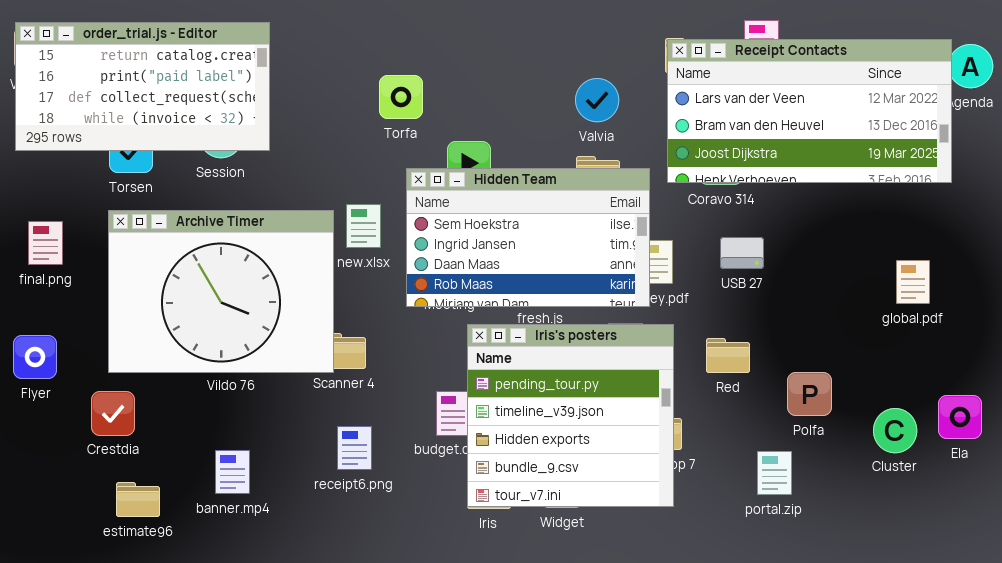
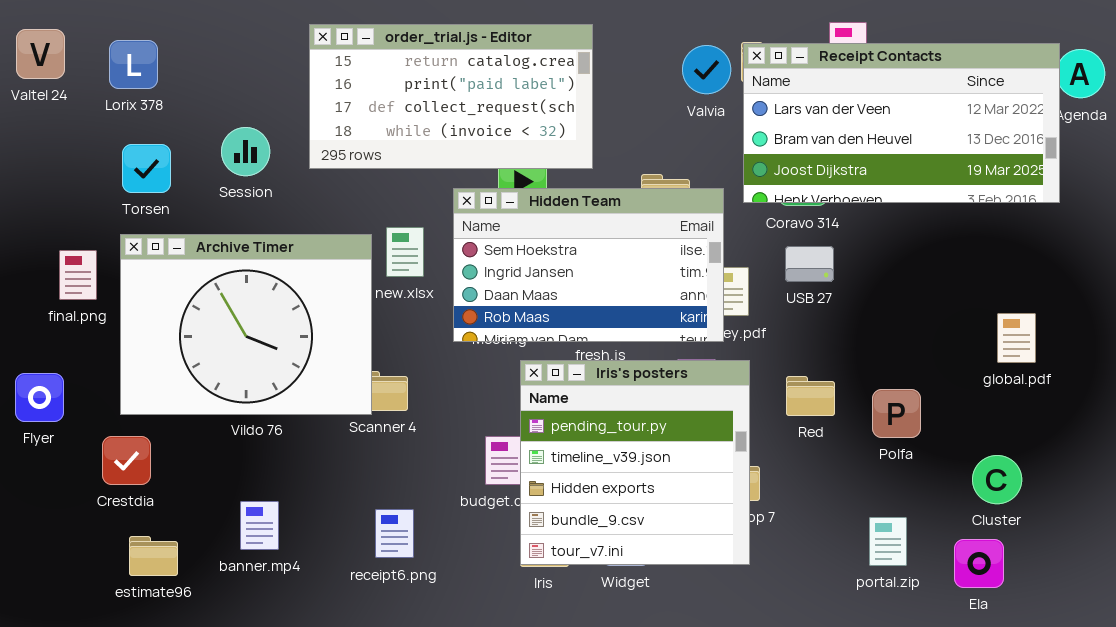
order_trial.js - Editor: [15,22,270,151] -> [309,24,593,169], moved
Valvia: [575,78,619,122] -> [682,45,731,94], moved
final.png: [28,221,63,265] -> [59,250,97,300], moved
USB 27: [720,237,764,269] -> [785,246,834,282], moved
global.pdf: [896,260,930,304] -> [997,313,1036,363], moved
Polfa: [787,372,832,416] -> [872,389,921,438], moved
Ela: [938,395,982,439] -> [954,539,1004,588], moved
receipt6.png: [337,426,372,470] -> [375,509,414,558], moved
portal.zip: [757,451,792,495] -> [869,517,907,566], moved

